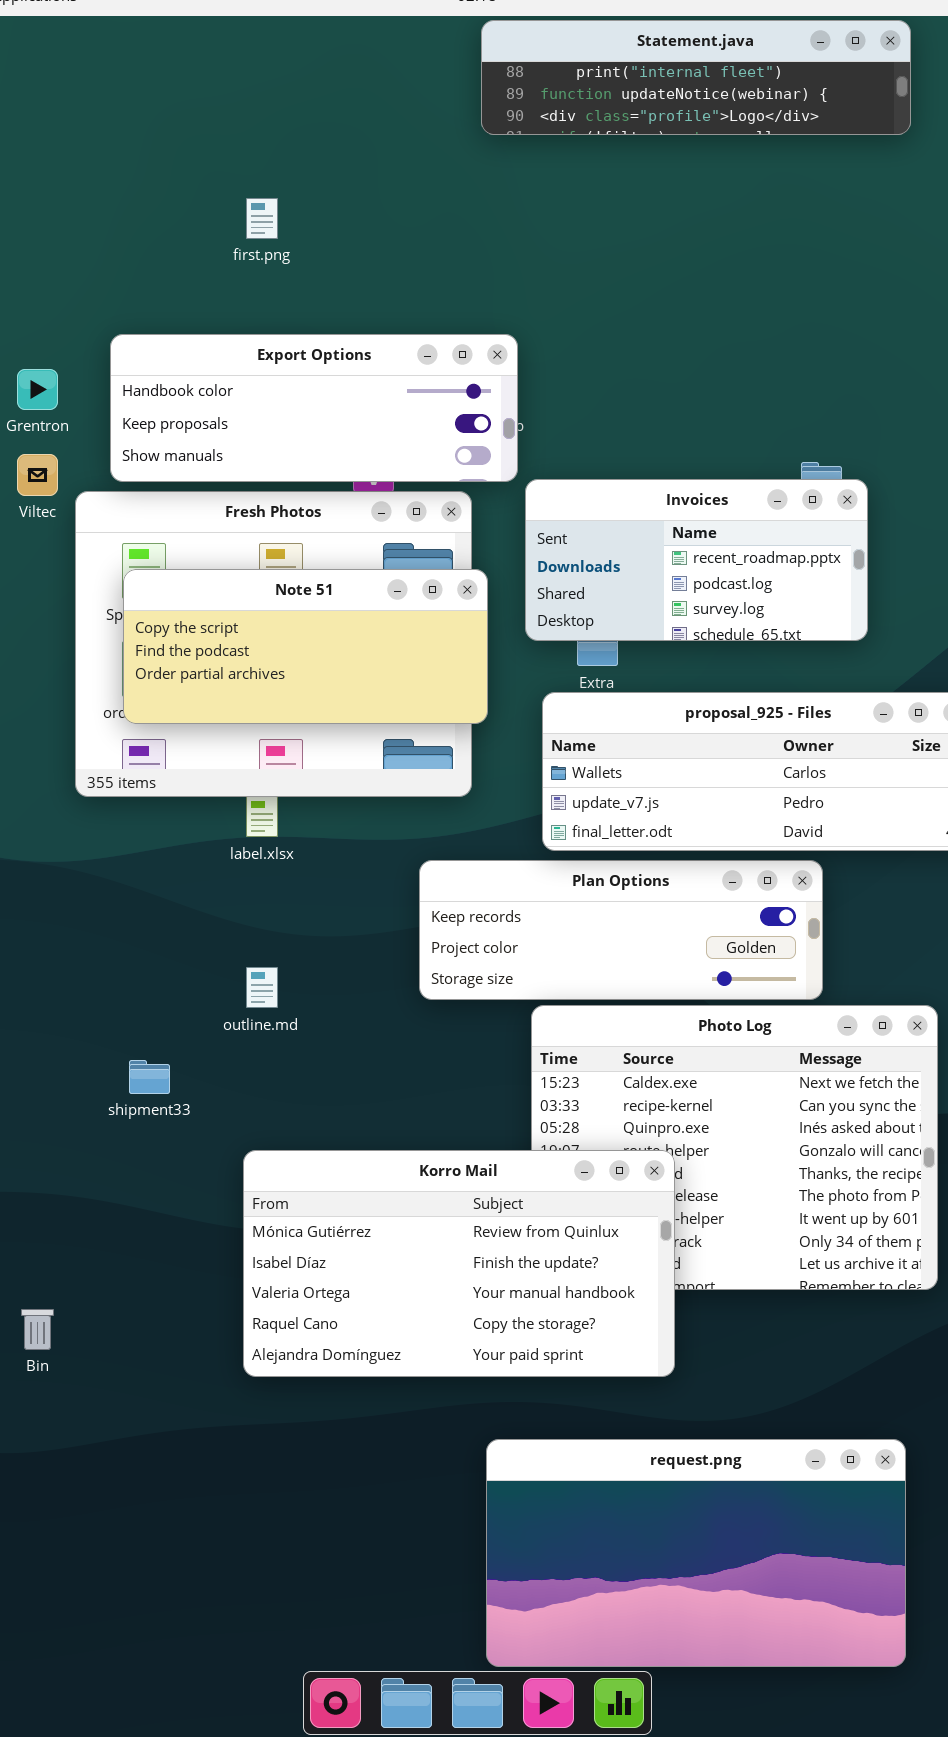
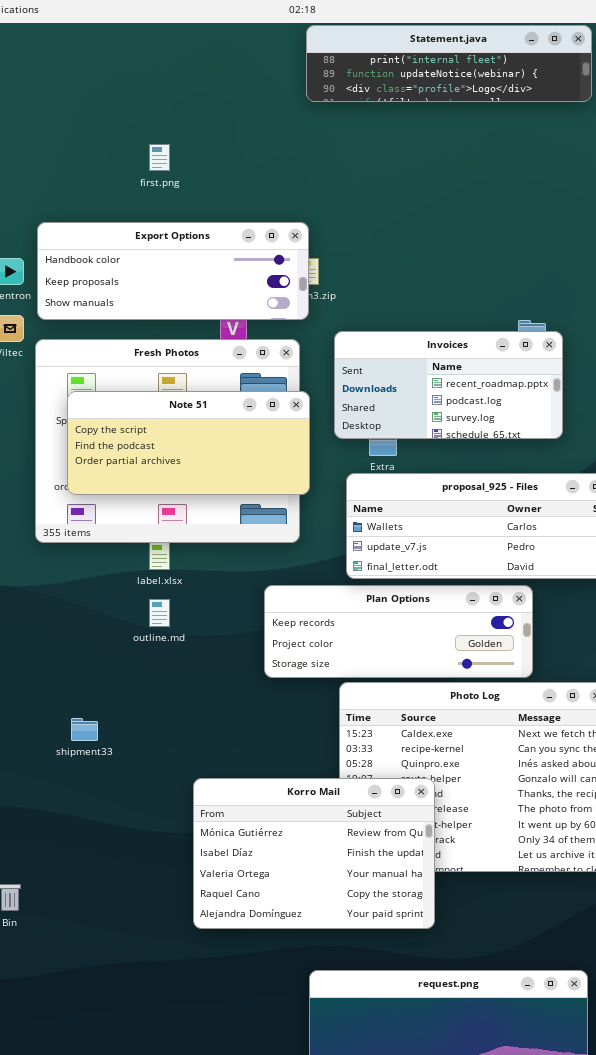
Export Options: [110,334,518,482] -> [37,222,309,320], moved
outline.md: [246,967,278,1008] -> [149,599,170,627], moved
Korro Mail: [243,1150,675,1377] -> [193,778,435,929], resized

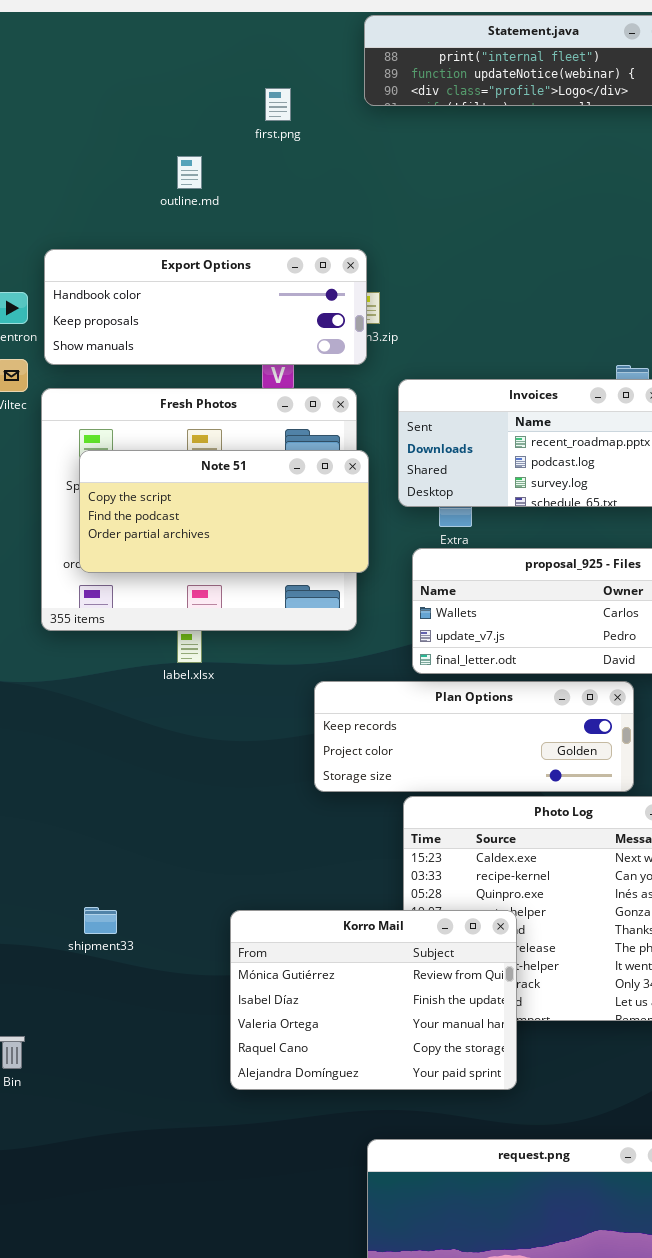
first.png: [149,144,170,171] -> [265,88,291,121], moved
outline.md: [149,599,170,627] -> [177,156,202,189], moved
shipment33: [71,718,98,741] -> [84,907,117,934], moved

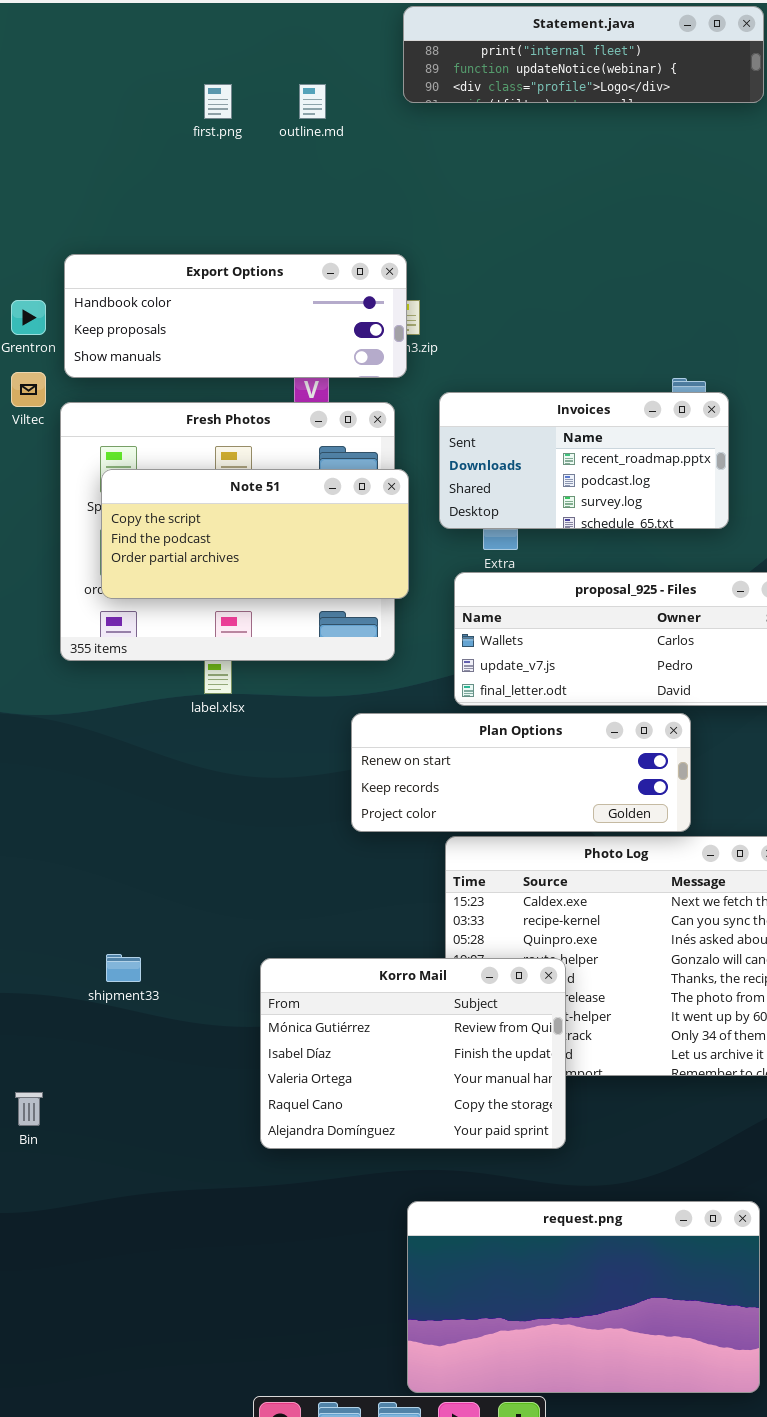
first.png: [265,88,291,121] -> [204,84,232,119], moved
outline.md: [177,156,202,189] -> [299,84,326,119], moved
Plan Options: [314,681,634,792] -> [351,713,691,832], scrolled up 1 row

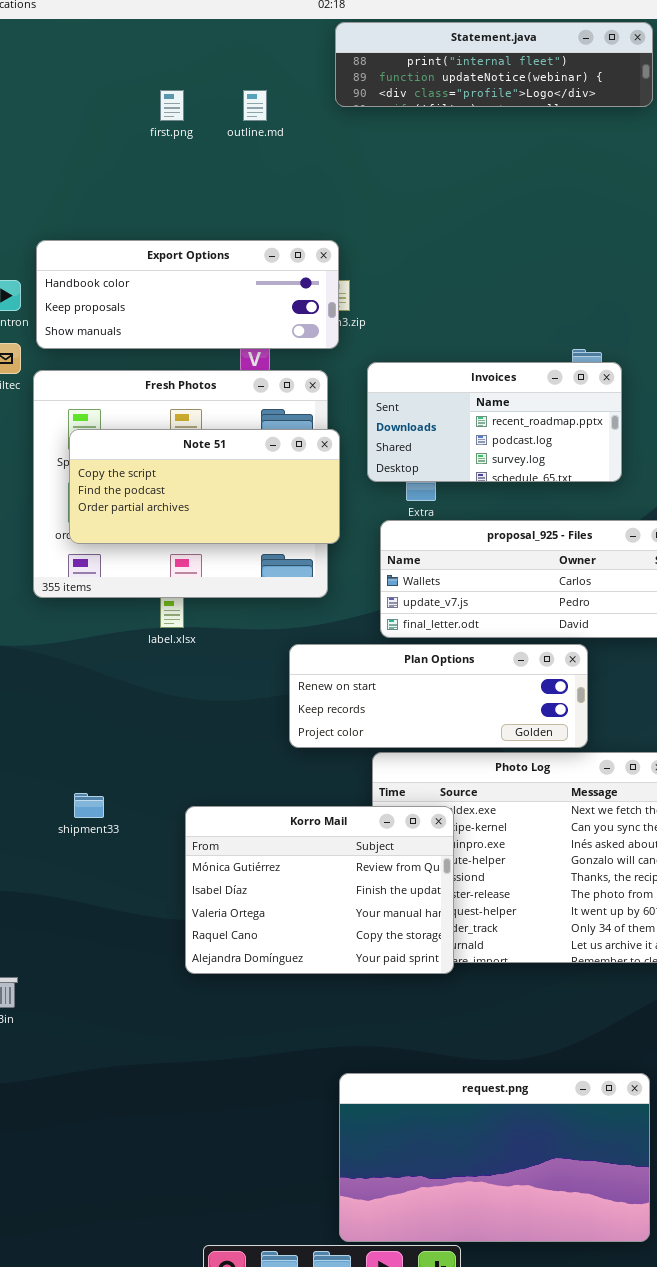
shipment33: [106,954,141,982] -> [74,793,104,818], moved
Korro Mail: [260,958,566,1149] -> [185,806,454,974], moved

